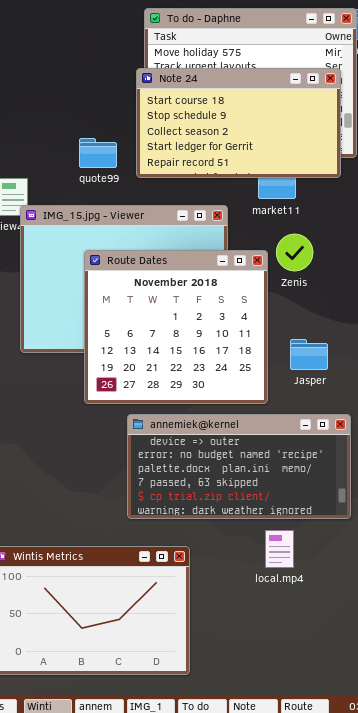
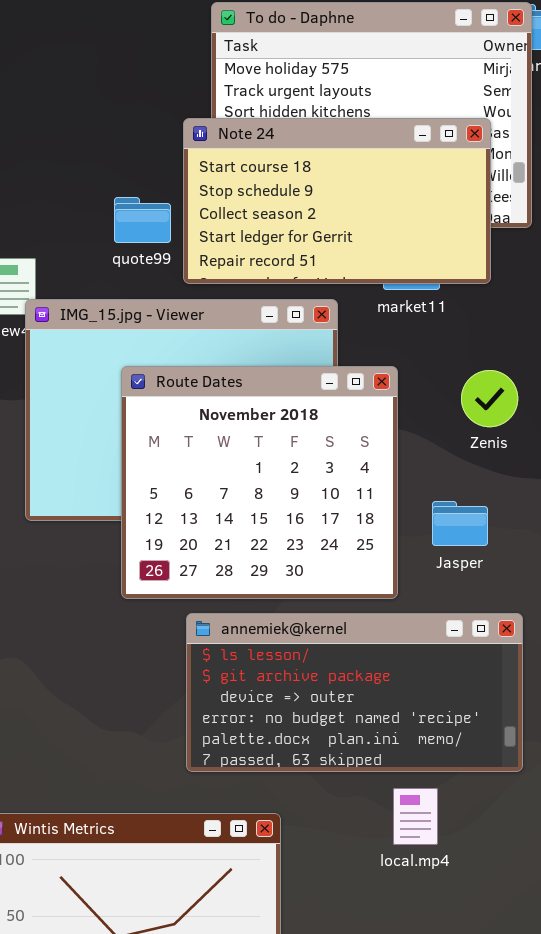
Note 24: [136,68,341,178] -> [183,118,491,284], moved
Zenis: [276,234,313,271] -> [461,370,518,427], moved
annemiek@kernel: [127,414,351,519] -> [186,613,523,772], scrolled up 2 rows

